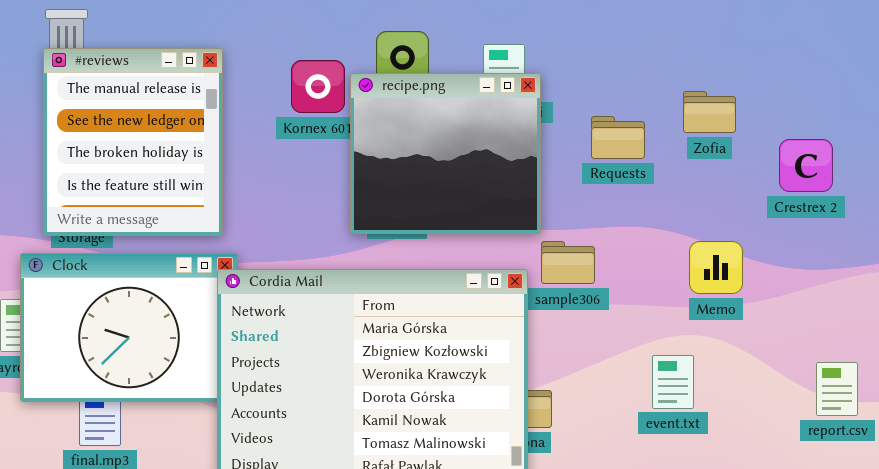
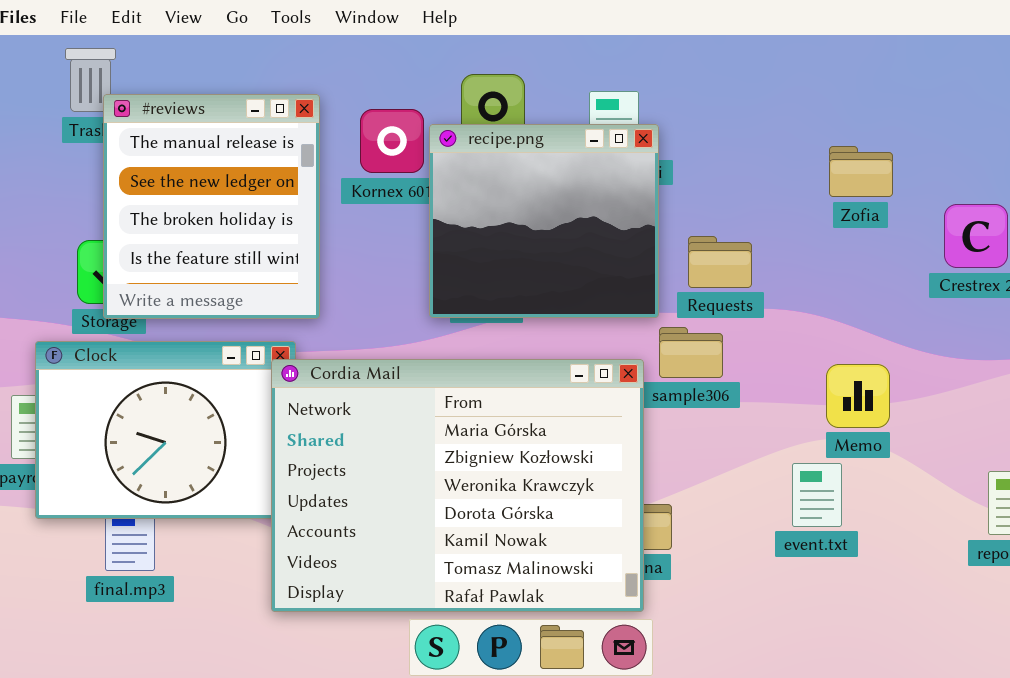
#reviews: [43,48,223,236] -> [103,94,320,319], moved
Requests: [591,116,645,159] -> [688,236,752,288], moved
Memo: [689,241,743,294] -> [826,364,890,428], moved

